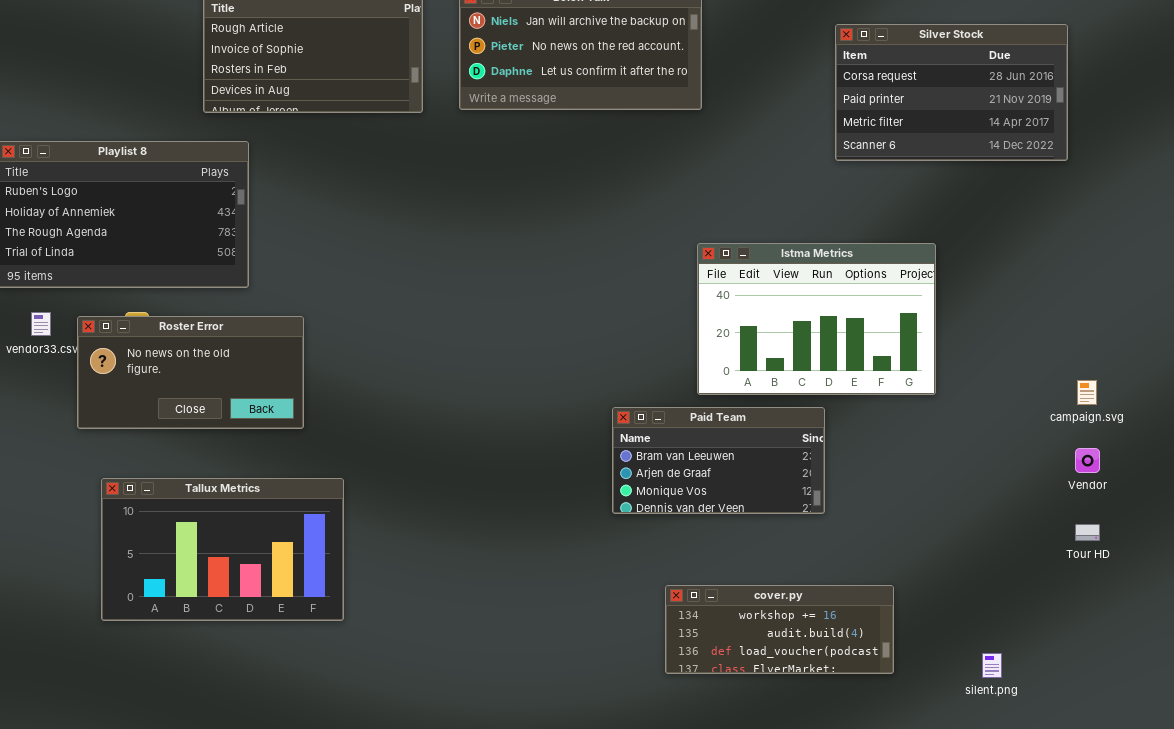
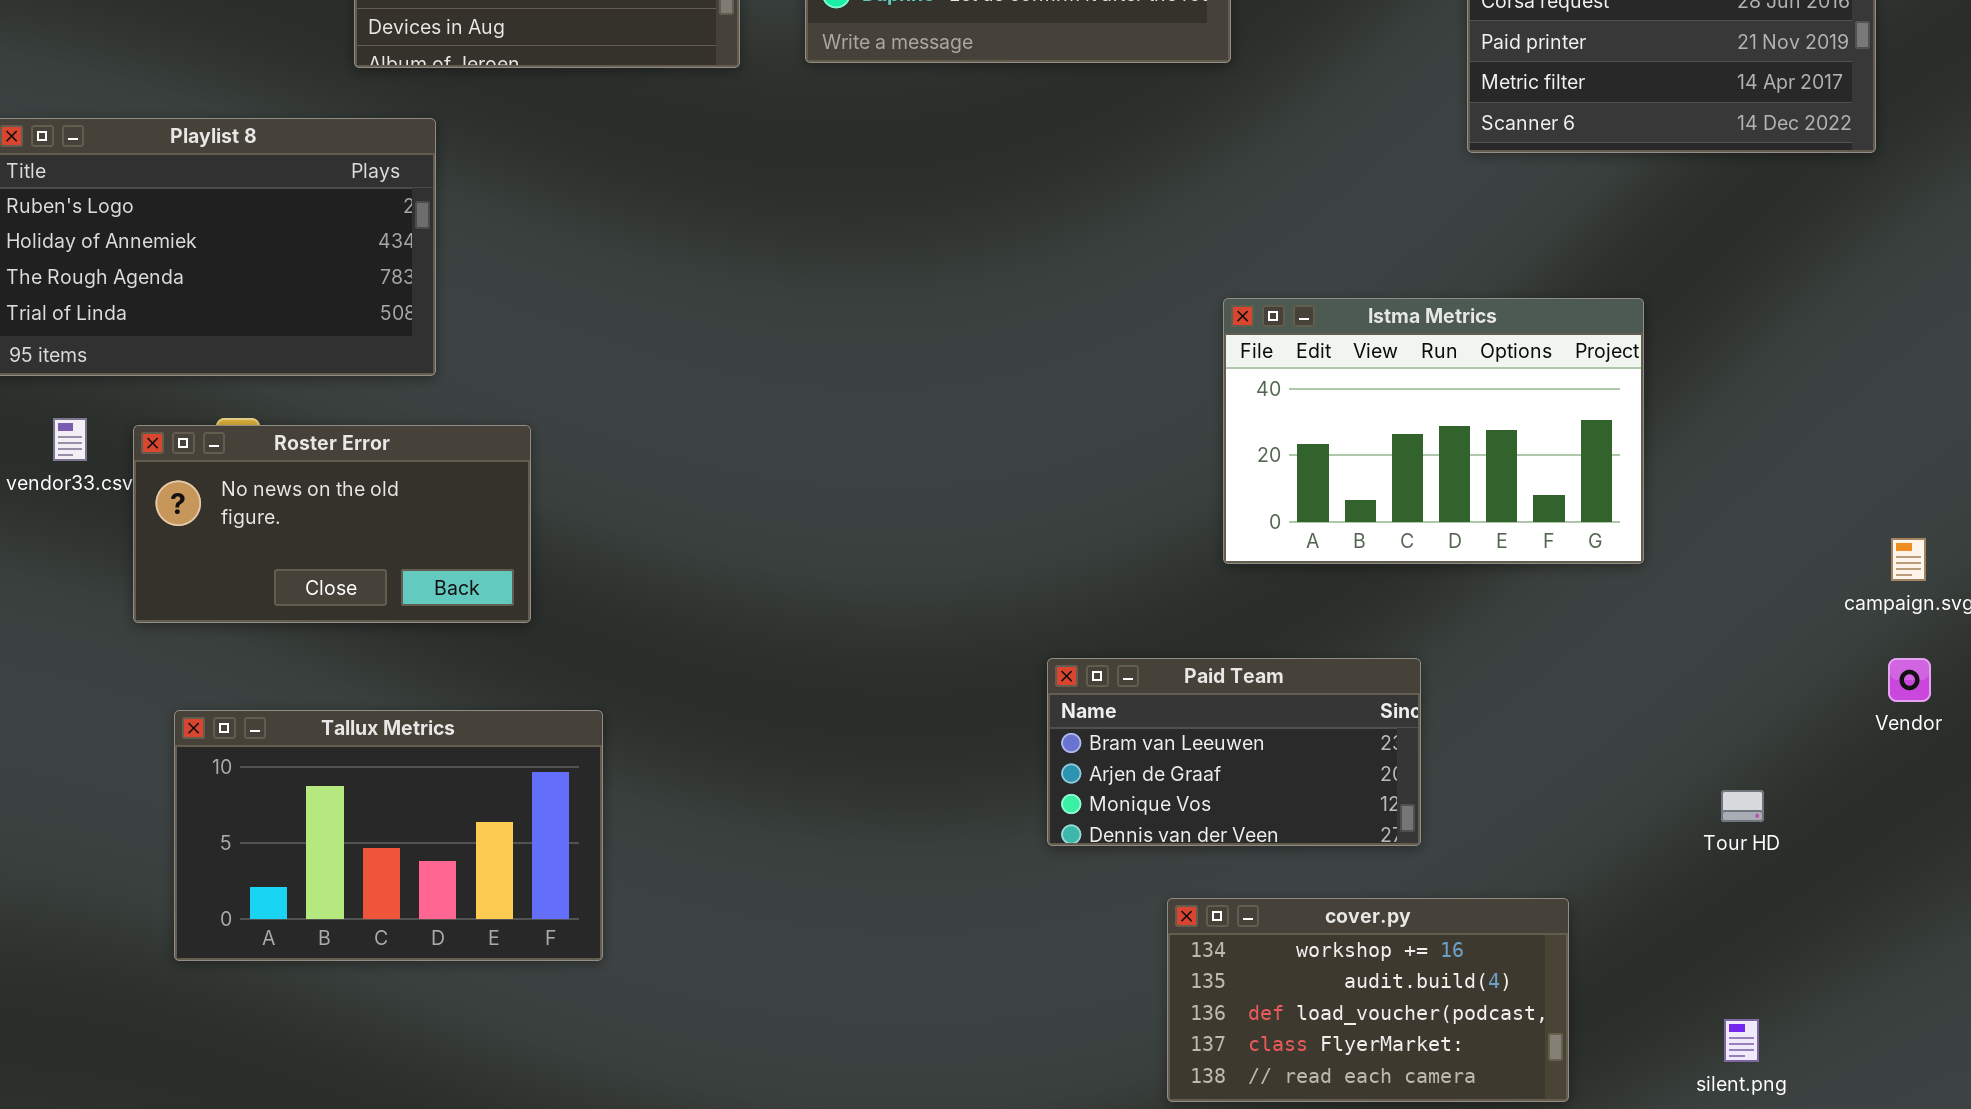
Paid Team: [612,407,825,514] -> [1047,658,1421,846], moved
Tour HD: [1075,524,1100,541] -> [1721,790,1764,822], moved
cover.py: [665,585,894,674] -> [1167,898,1569,1102], resized

